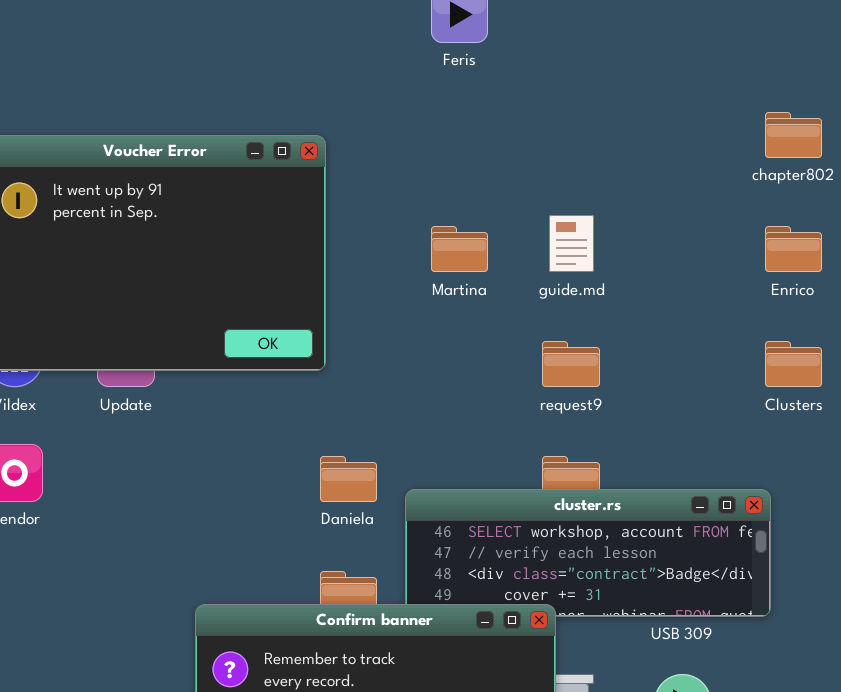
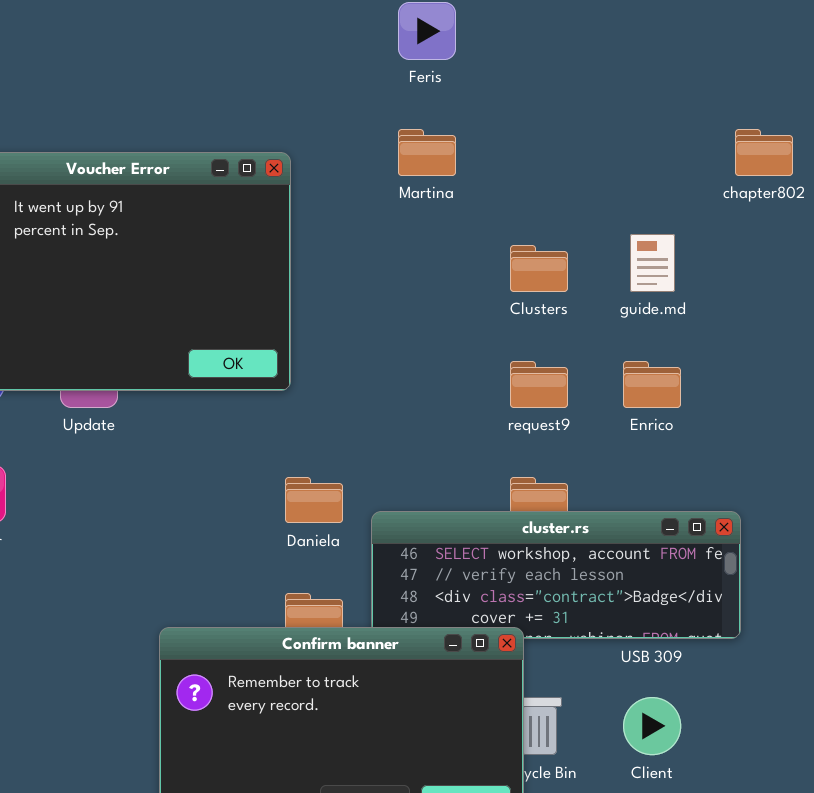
guide.md: [549,215,594,272] -> [630,234,675,292], moved
Martina: [431,226,488,272] -> [398,129,456,176], moved
Enrico: [765,226,822,272] -> [623,361,681,408], moved
Clusters: [765,341,822,387] -> [510,245,568,292], moved

